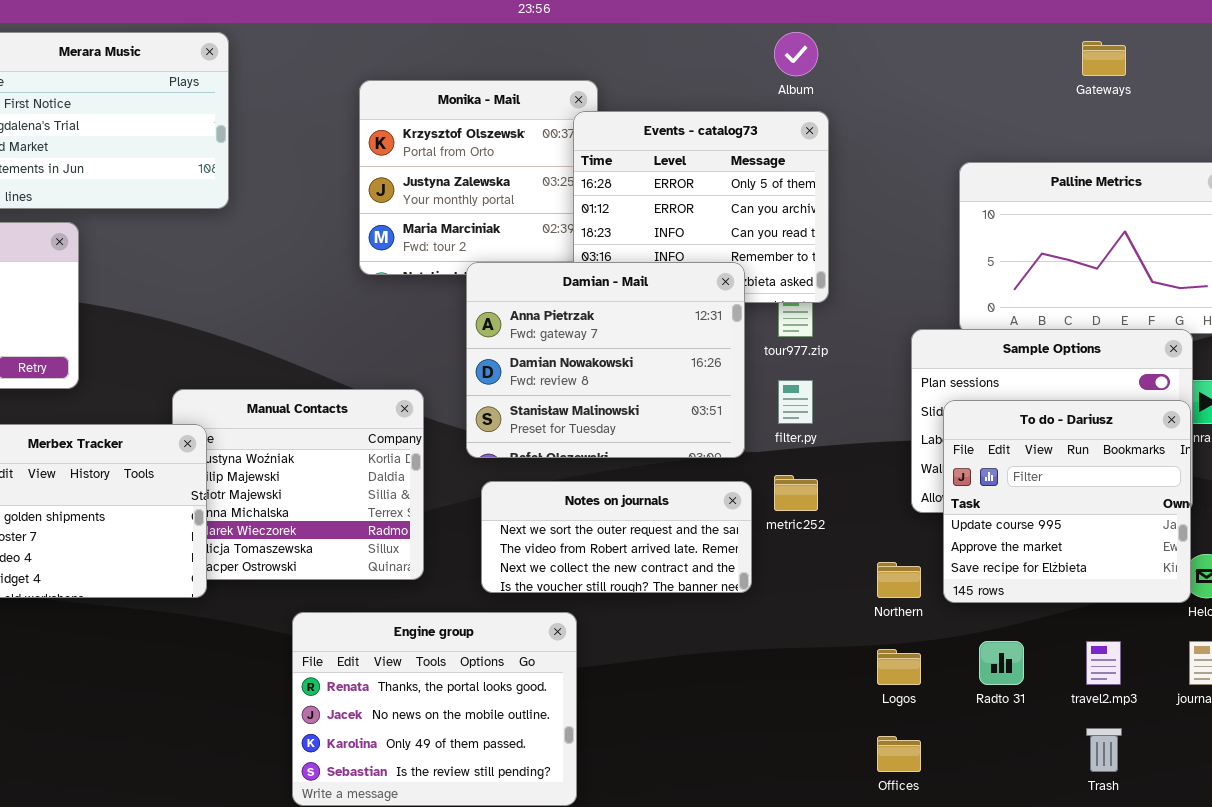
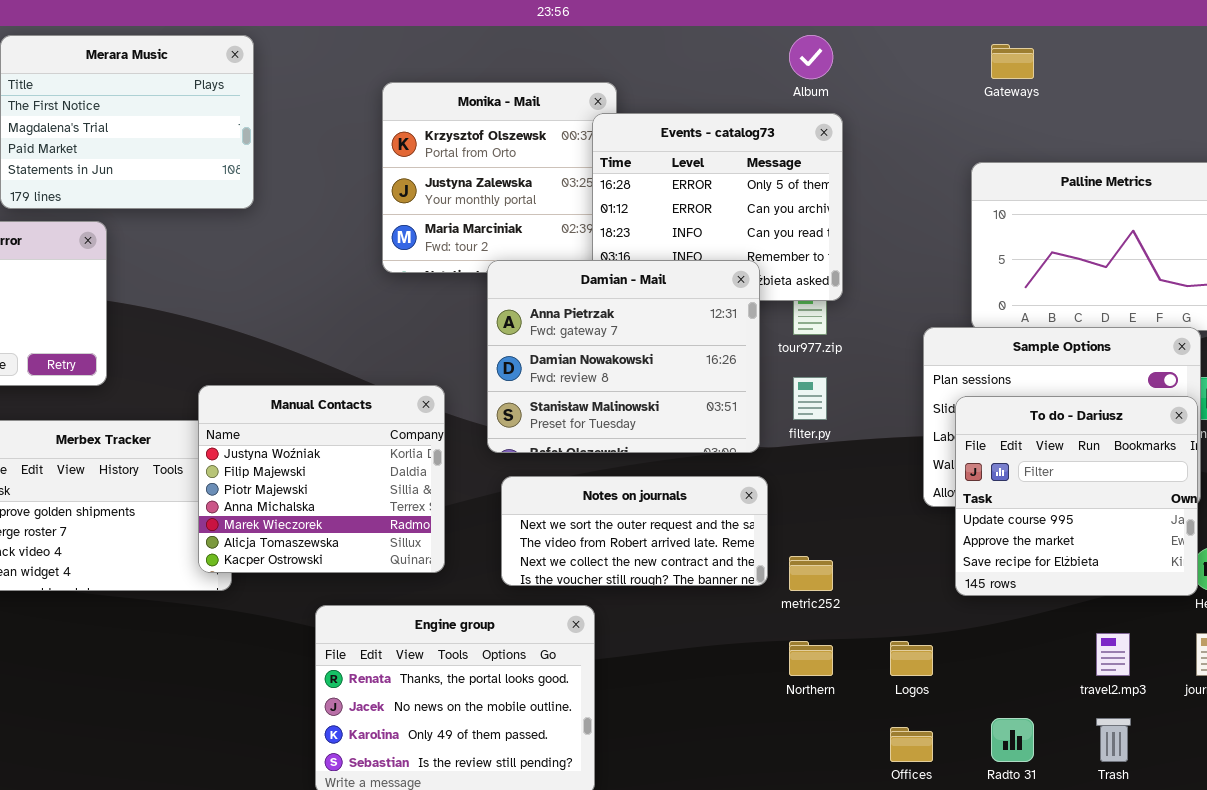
Gateways: [1082,41,1126,76] -> [991,44,1034,79], moved
Manual Contacts: [172,389,424,580] -> [198,385,445,573], raised
metric252: [774,475,818,511] -> [789,556,833,591], moved
Northern: [877,562,921,598] -> [789,641,833,676], moved
Radto 31: [979,641,1024,685] -> [991,718,1034,762], moved

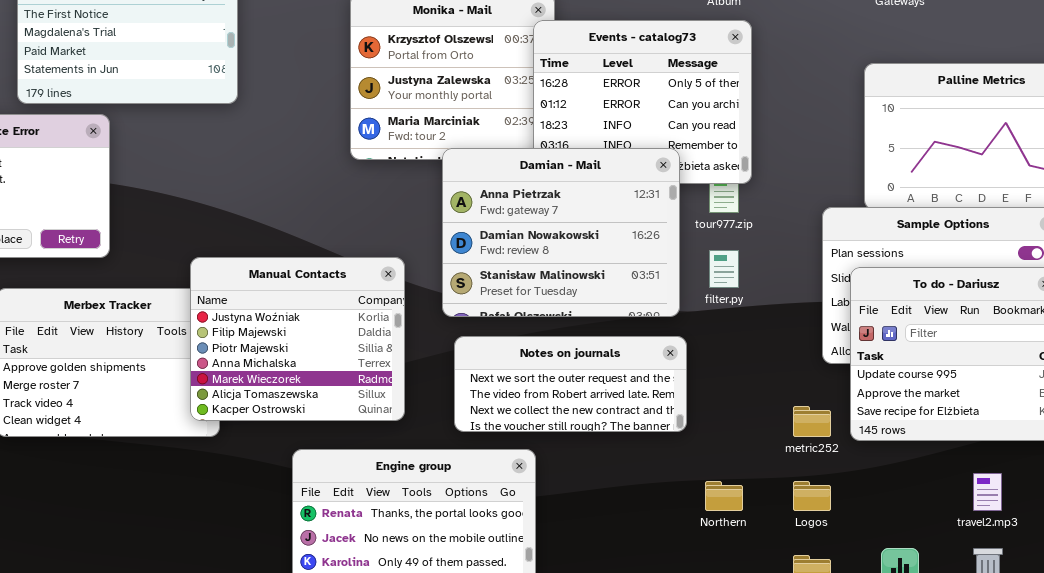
metric252: [789,556,833,591] -> [793,406,831,437], moved

